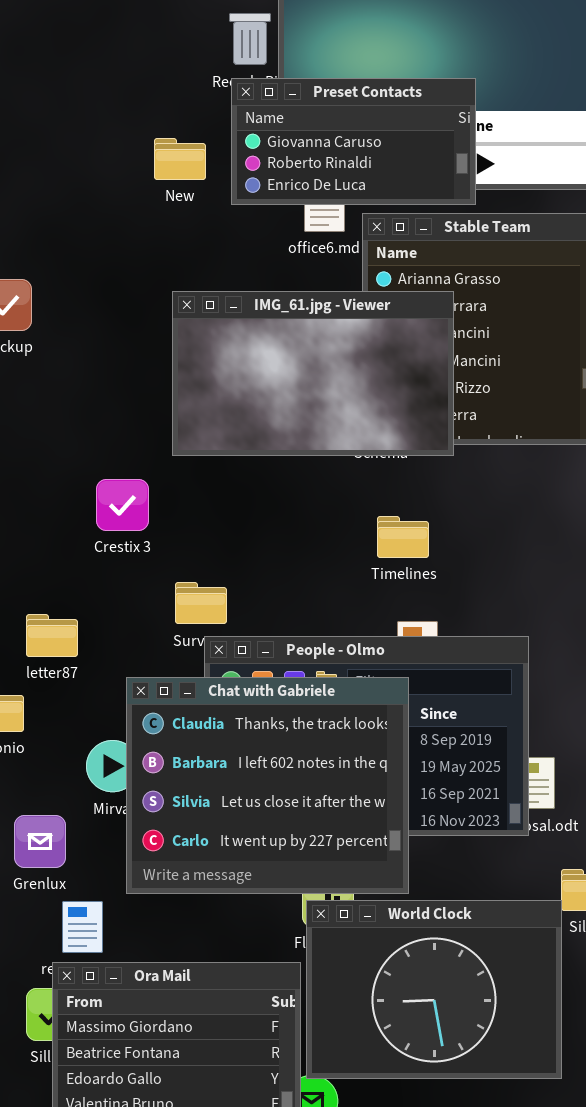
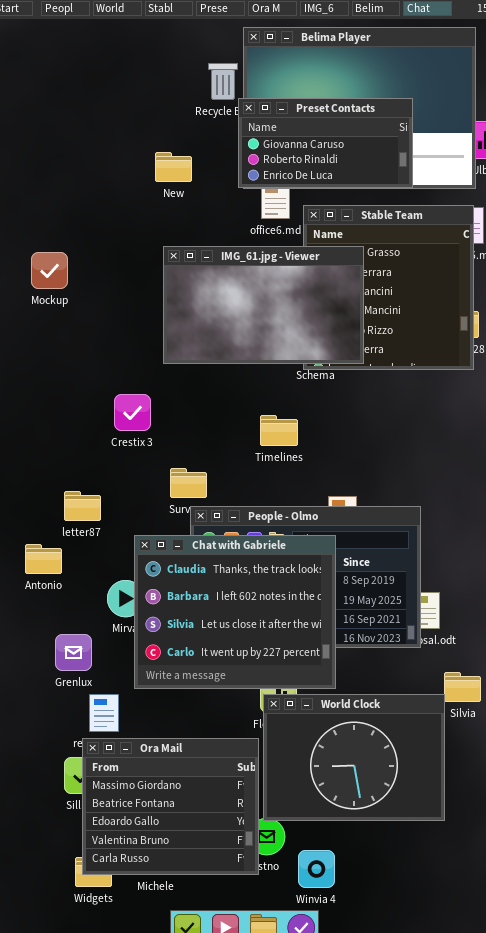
Preset Contacts: [231,78,476,205] -> [238,98,413,188], moved
IMG_61.jpg - Viewer: [172,291,454,456] -> [163,246,364,364], moved
Timelines: [377,516,429,558] -> [260,415,298,446], moved

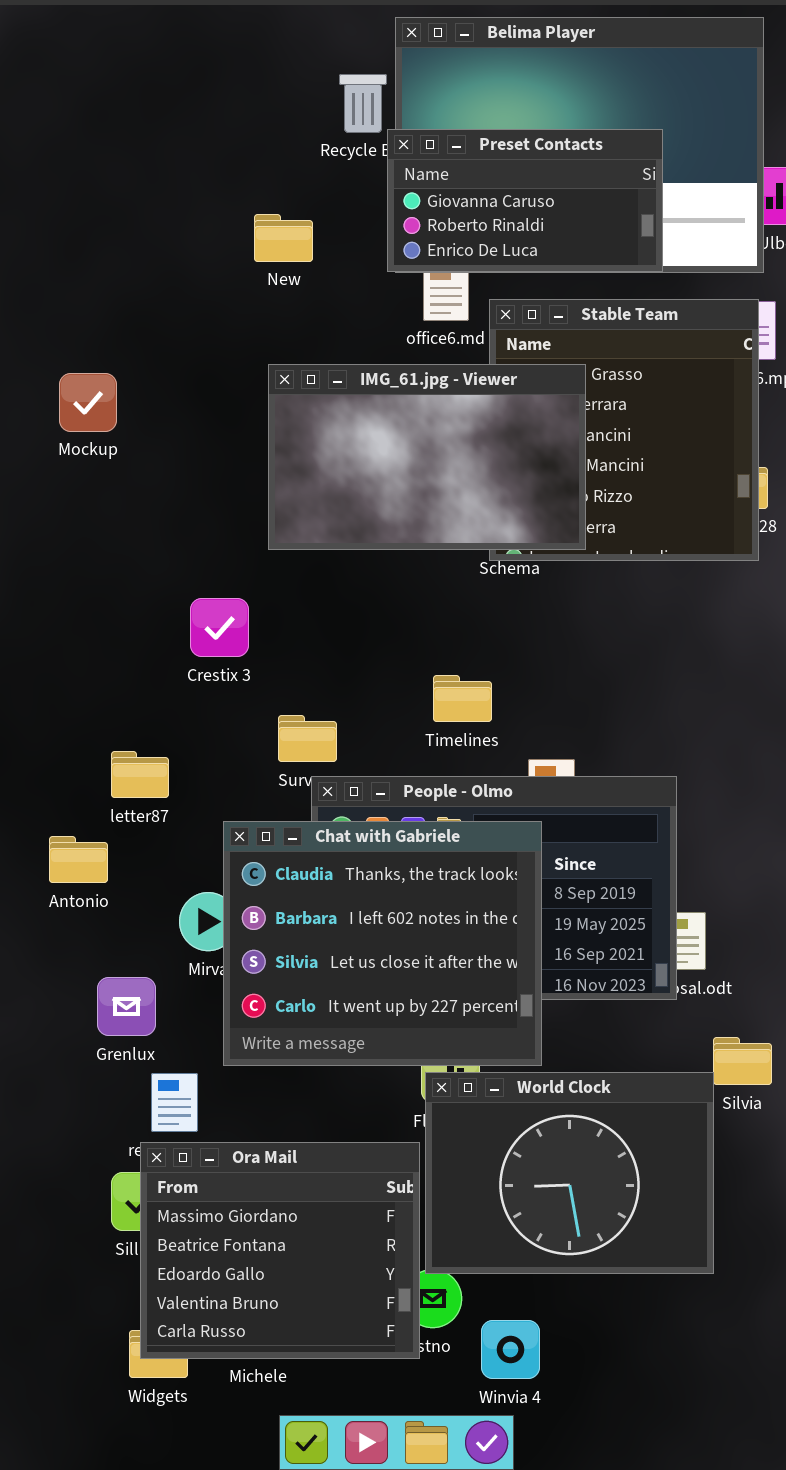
Timelines: [260,415,298,446] -> [433,675,492,722], moved

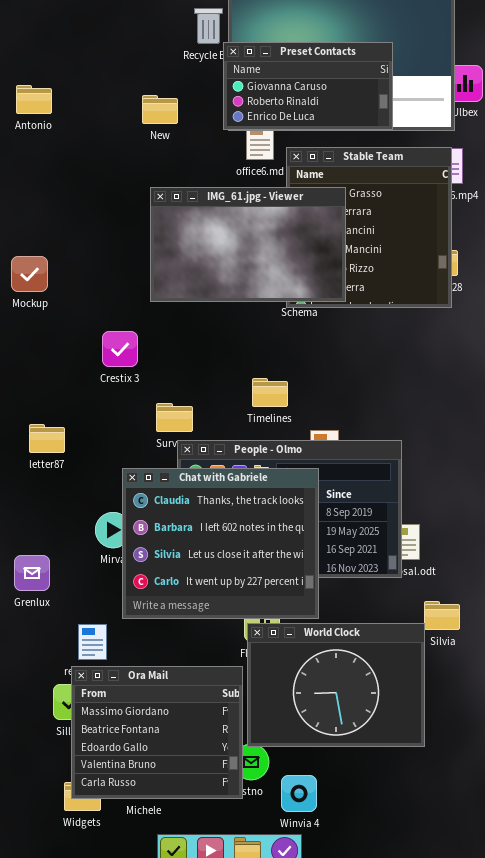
Mockup: [59,373,117,432] -> [11,256,48,292], moved
letter87: [111,751,169,798] -> [29,424,65,453], moved
Antonio: [49,836,108,883] -> [16,85,52,114], moved
Grenlux: [97,977,156,1036] -> [14,555,50,591], moved

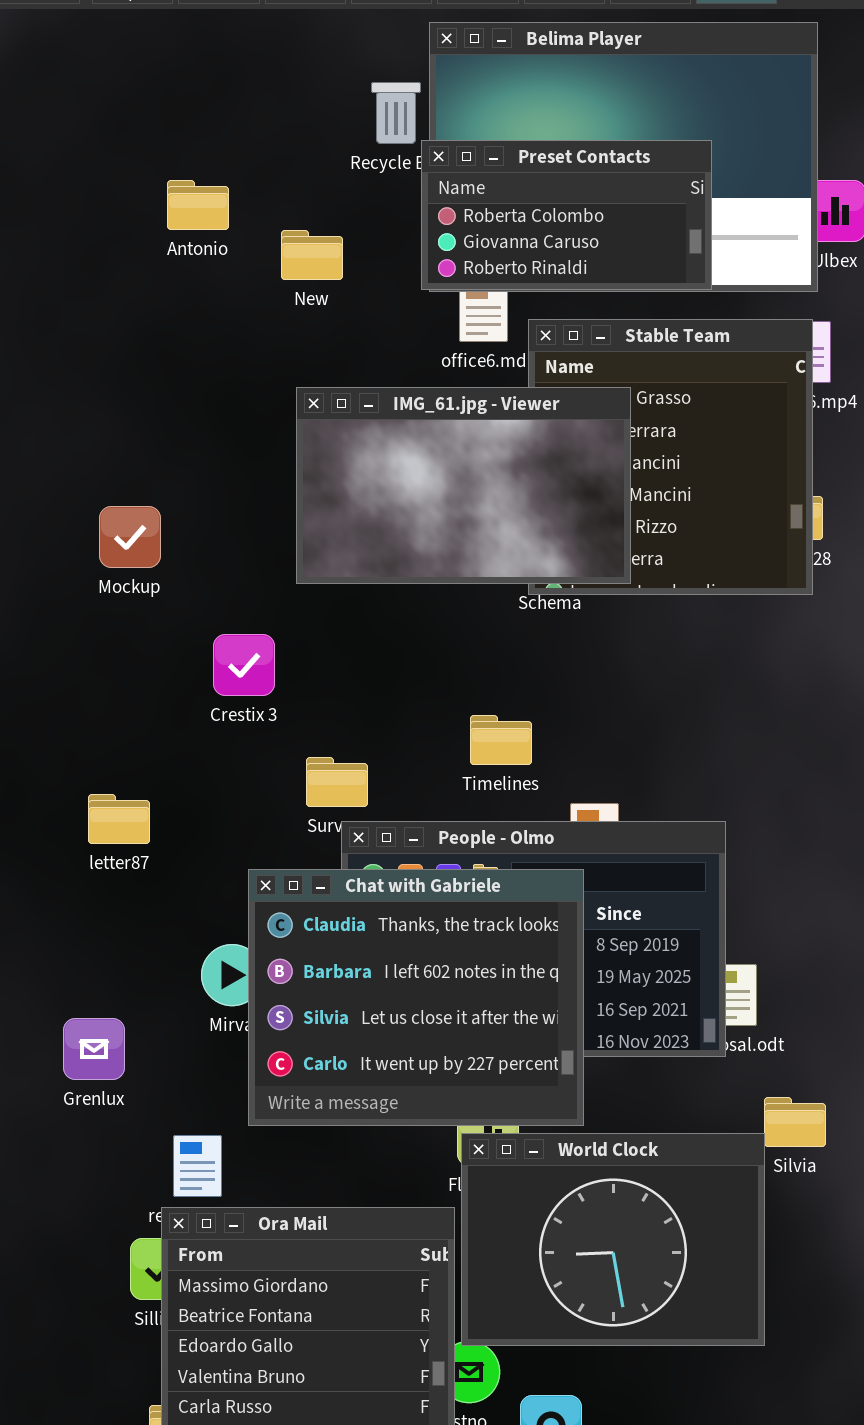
Preset Contacts: [223,42,393,130] -> [421,140,712,290], scrolled up 1 row
Antonio: [16,85,52,114] -> [167,180,229,230], moved
Mockup: [11,256,48,292] -> [99,506,161,568], moved

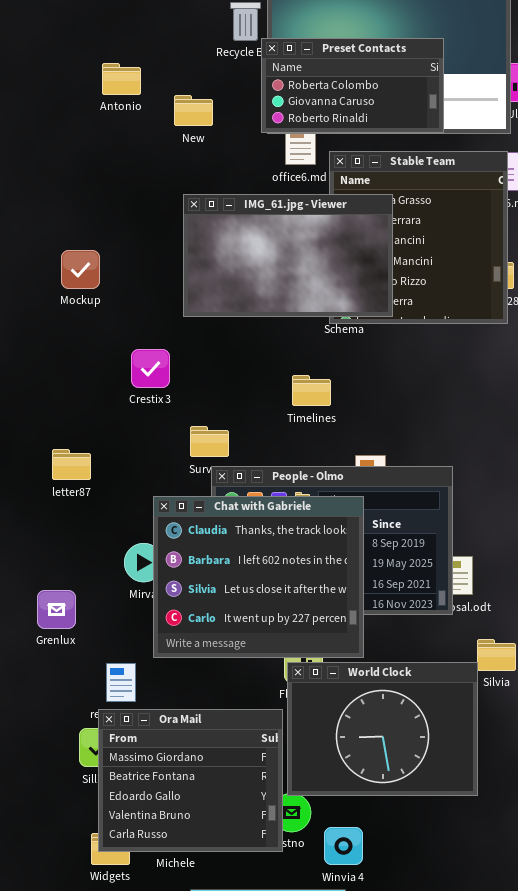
Mockup: [99,506,161,568] -> [61,250,100,289], moved
Timelines: [470,715,532,765] -> [292,375,331,406], moved

